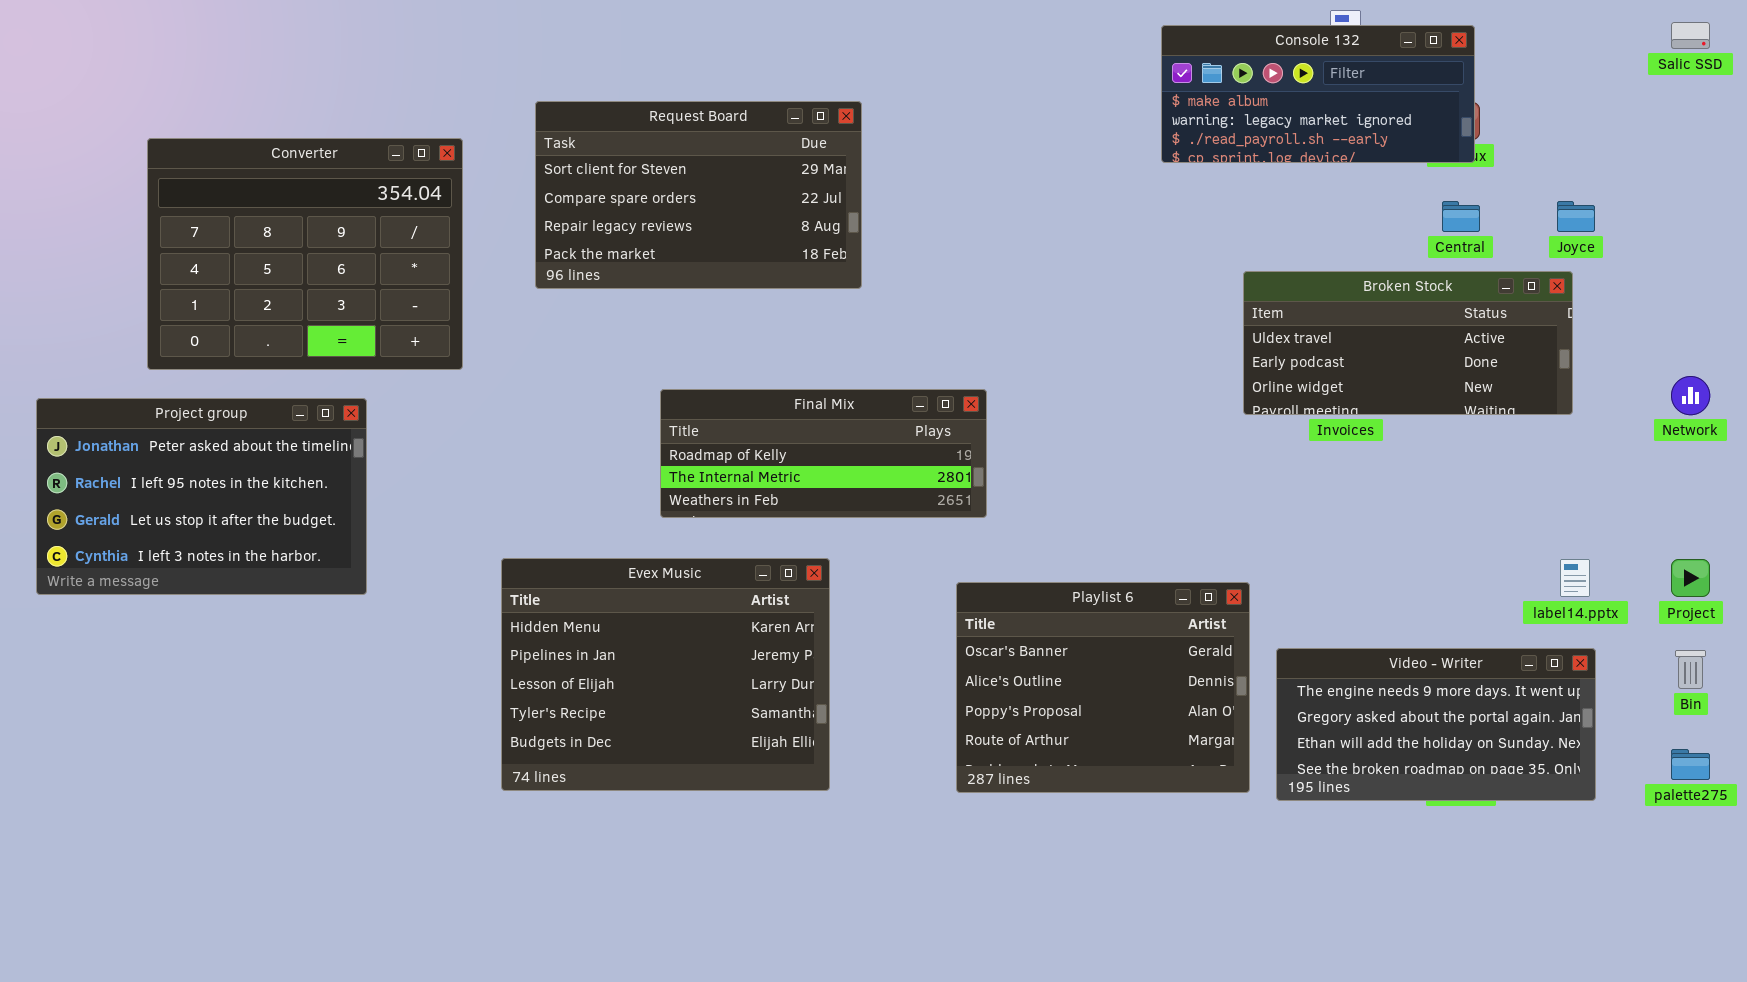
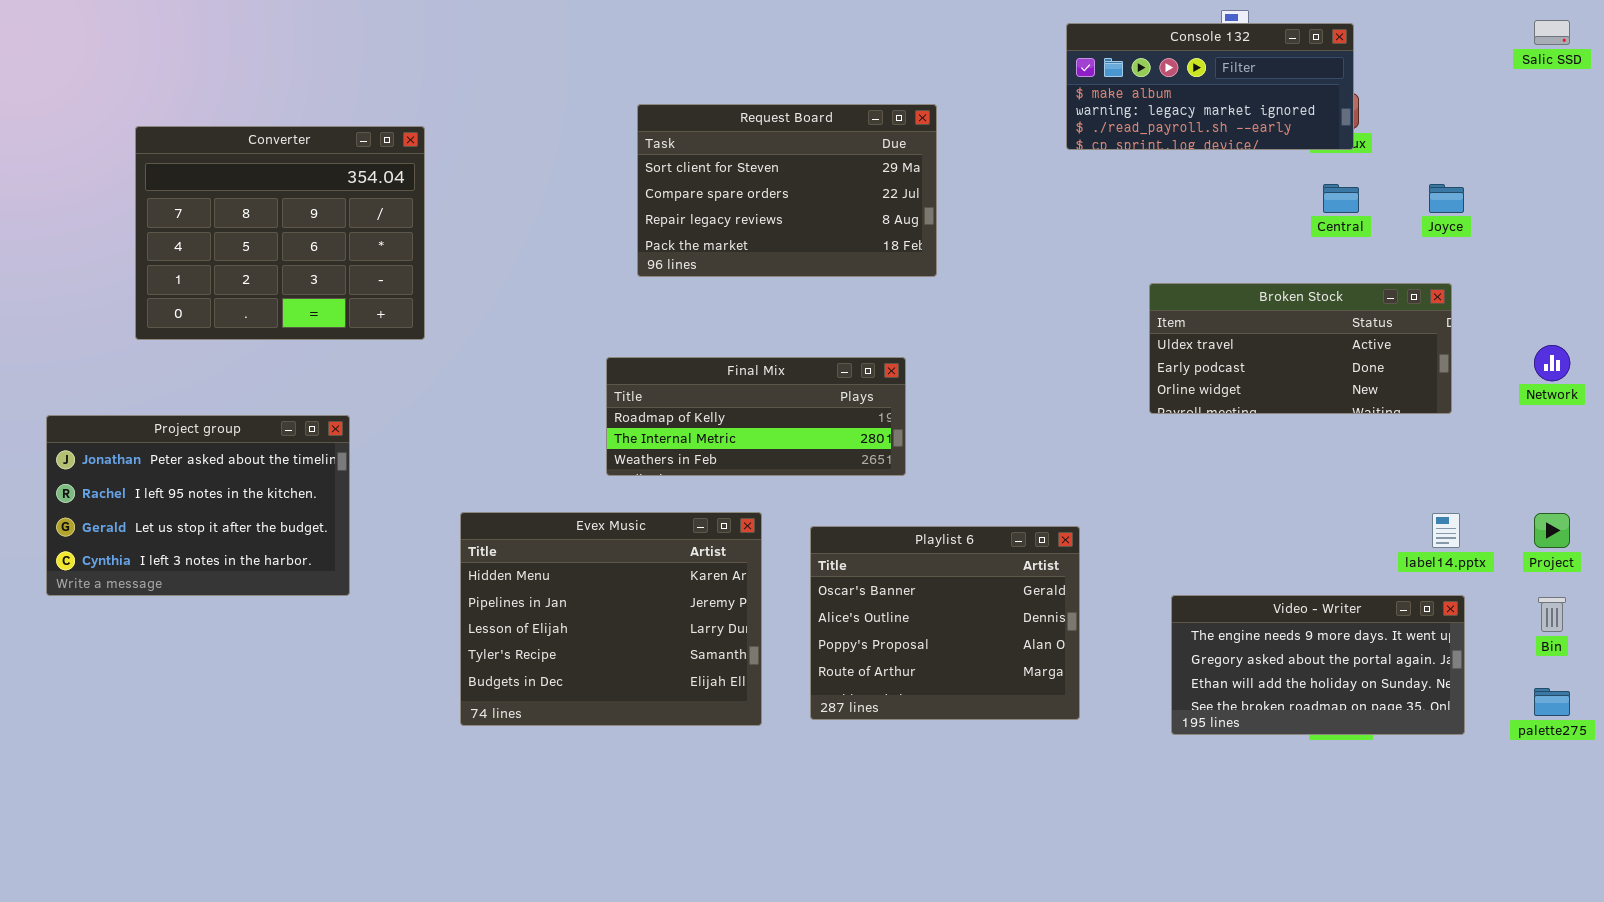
Request Board: [535,101,862,289] -> [637,104,937,277], moved
Broken Stock: [1243,271,1573,415] -> [1149,283,1452,414], moved
Project group: [36,398,367,595] -> [46,415,350,596], moved
Playlist 6: [956,582,1250,793] -> [810,526,1080,720], moved

